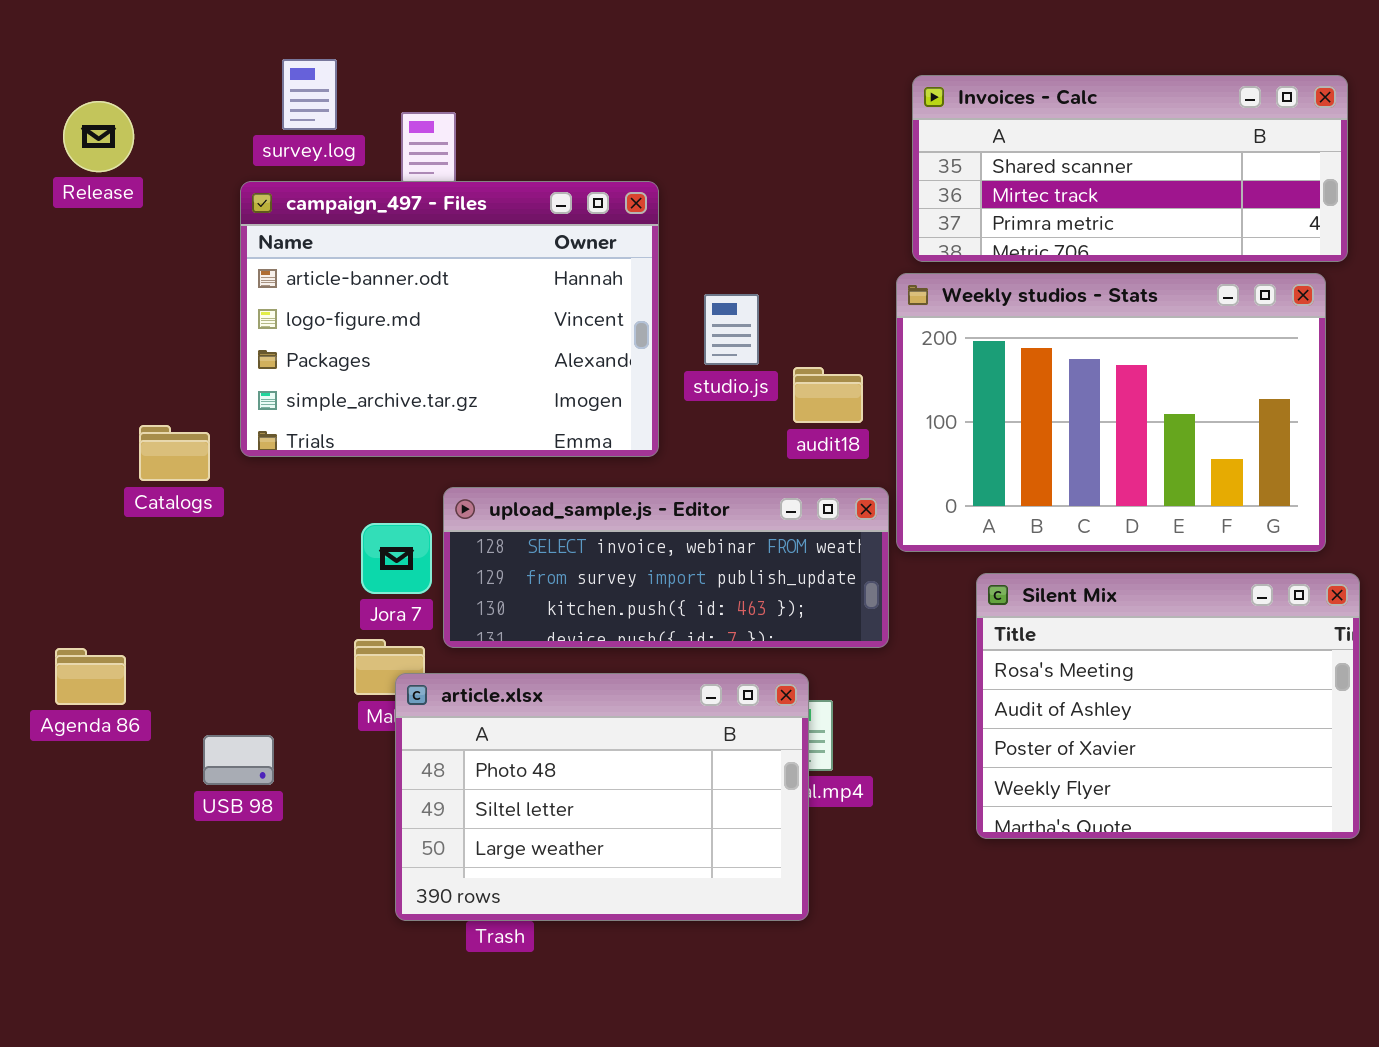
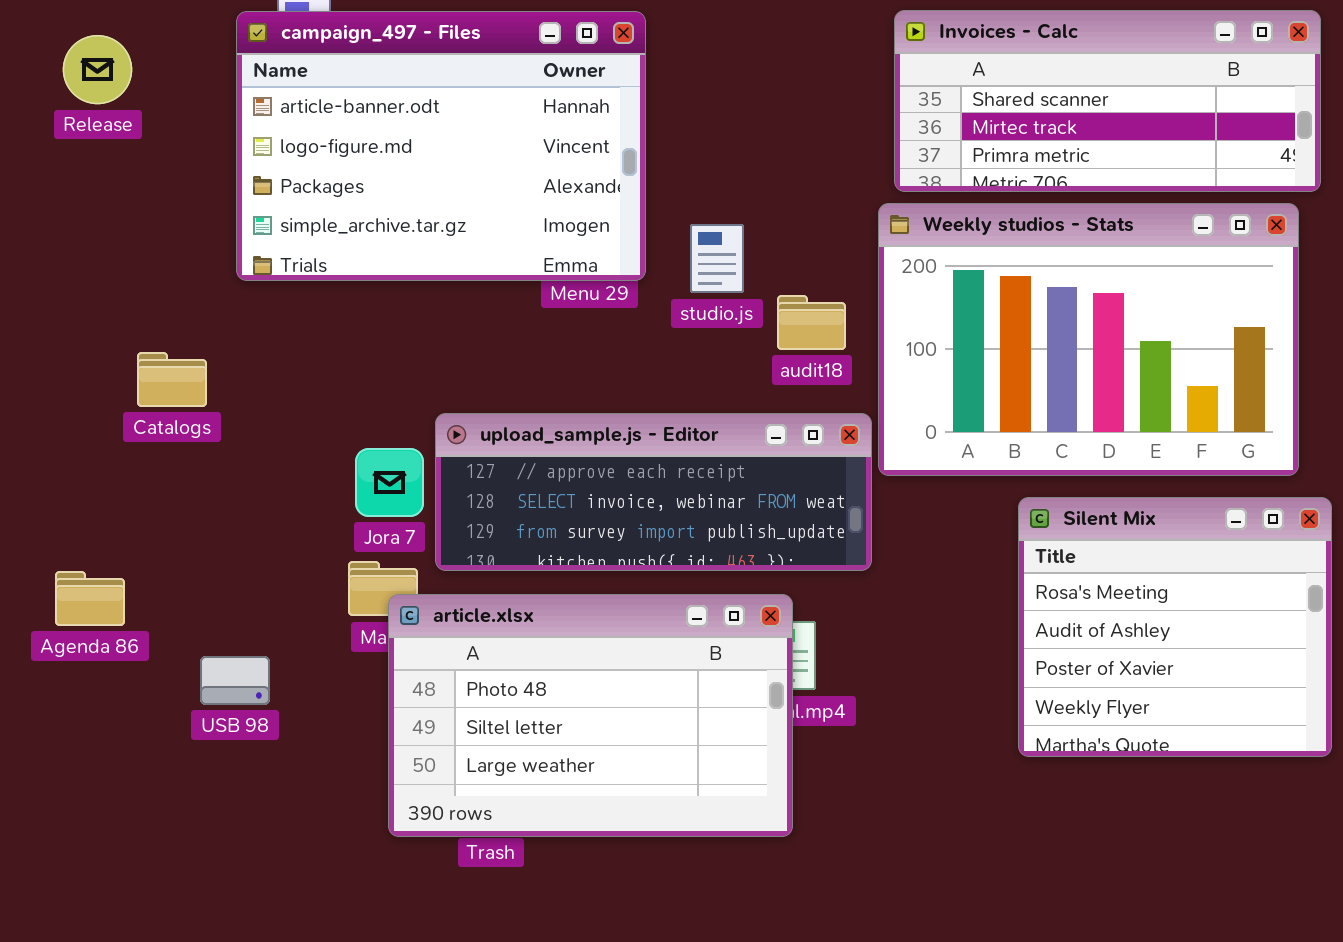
campaign_497 - Files: [240,181,659,457] -> [236,11,646,281], moved
upload_sample.js - Editor: [443,487,889,648] -> [435,413,872,571], scrolled up 1 row
Silent Mix: [976,573,1360,839] -> [1018,497,1332,757], resized

